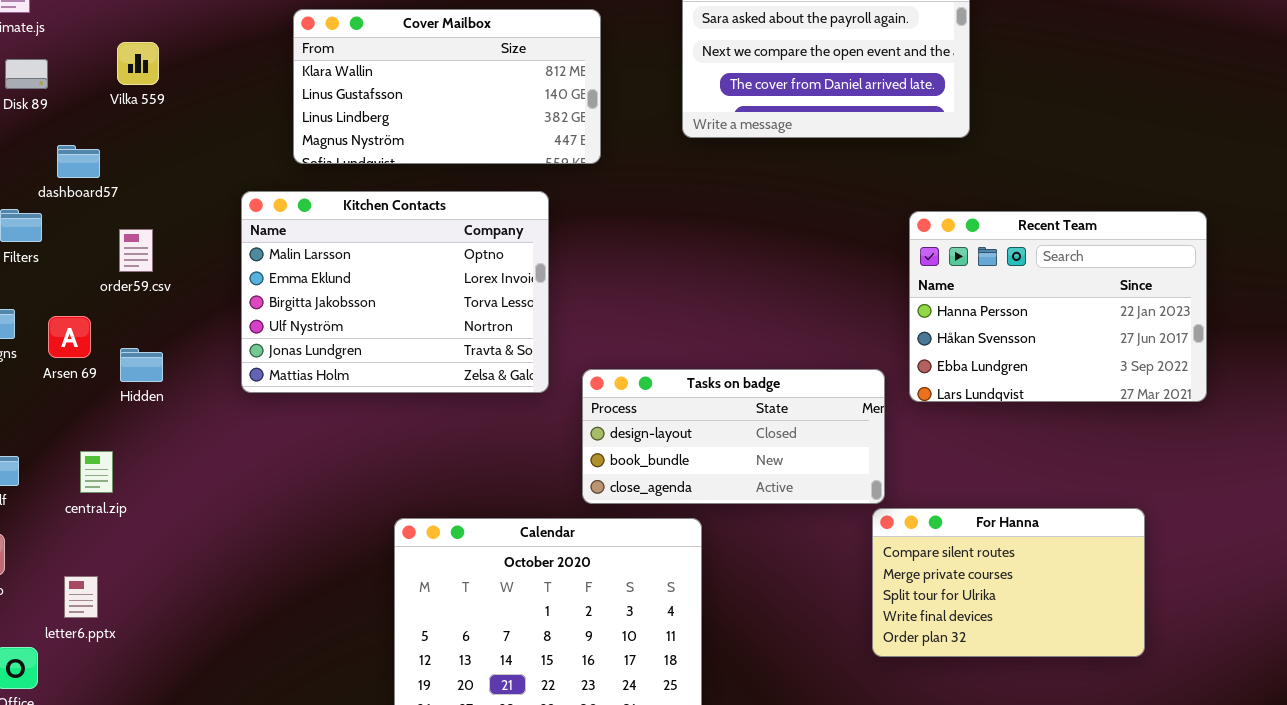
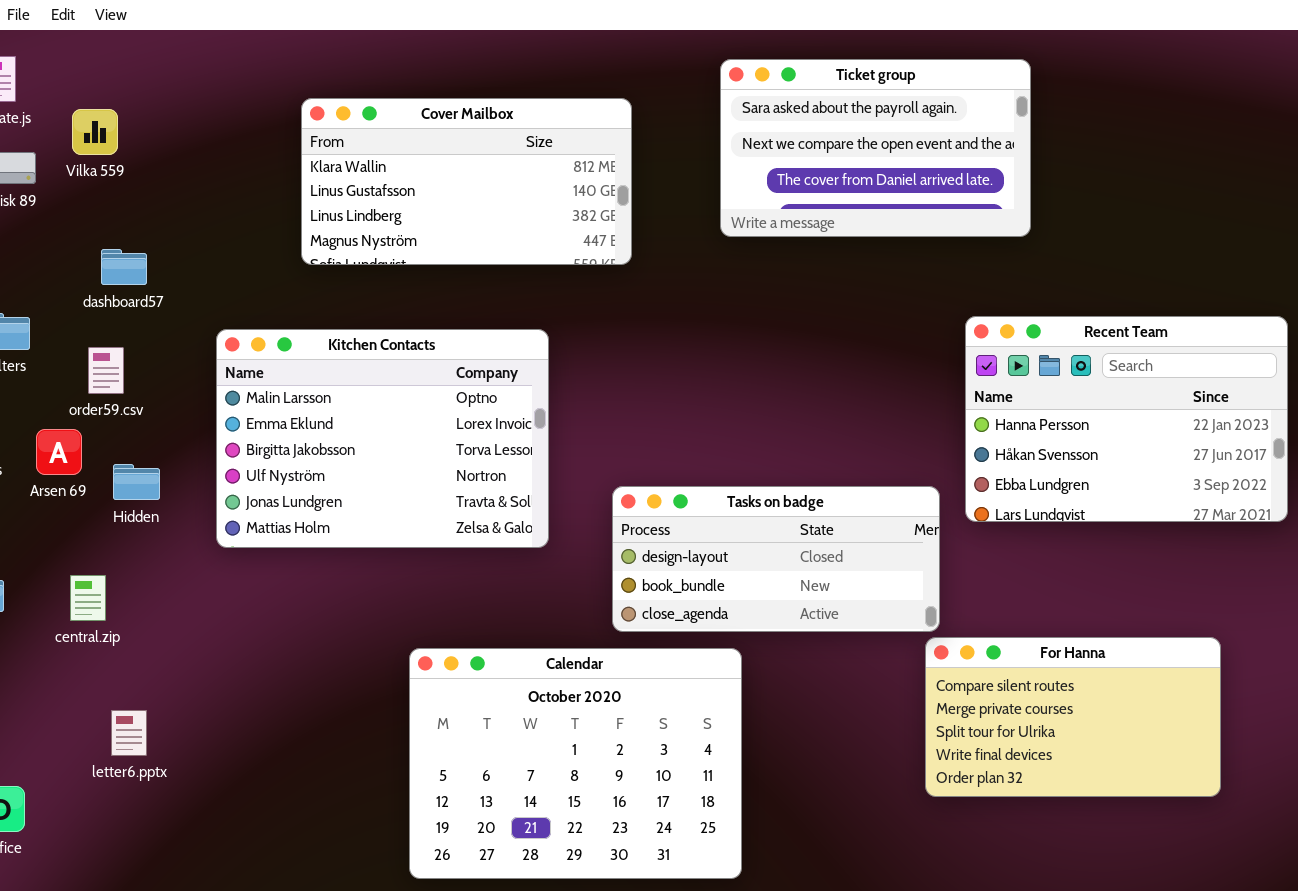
Vilka 559: [117,42,159,85] -> [72,109,118,155], moved
dashboard57: [57,145,100,178] -> [101,249,147,285], moved
Kitchen Contacts: [241,191,549,393] -> [216,329,549,548], moved
order59.csv: [119,229,153,272] -> [88,347,124,394], moved
letter6.pptx: [64,576,98,618] -> [111,710,147,756], moved

